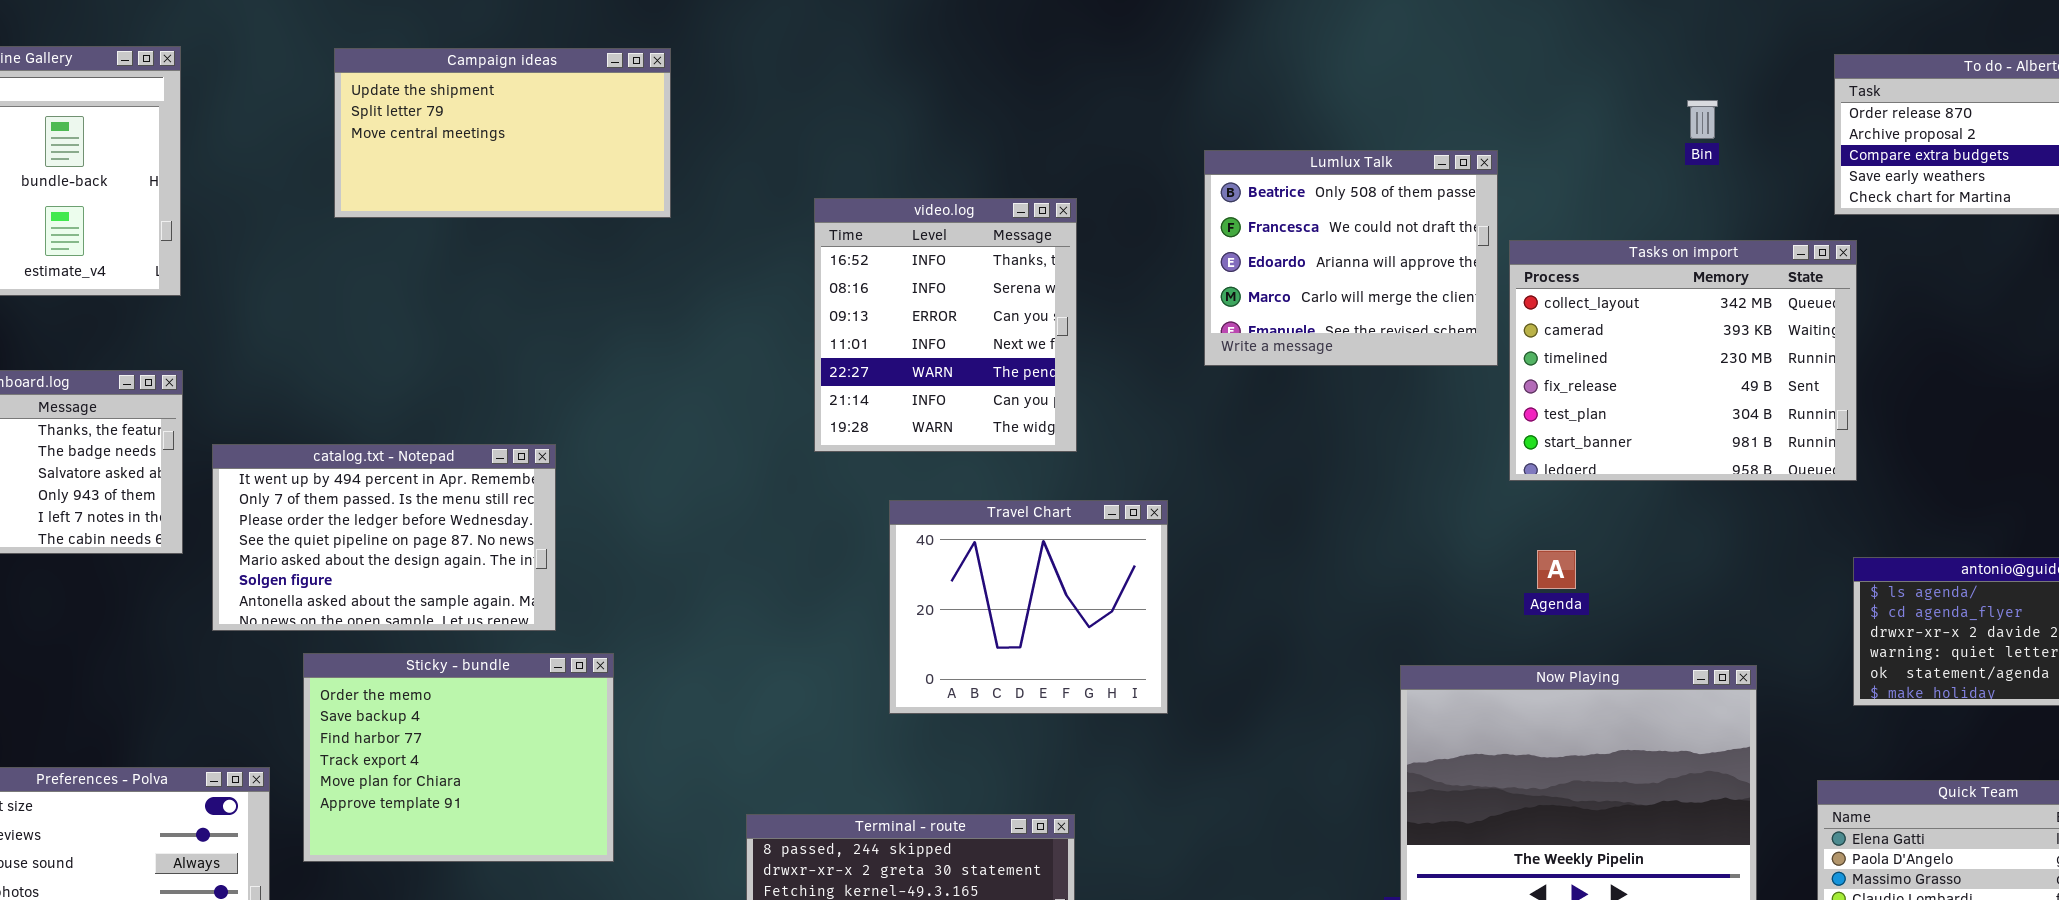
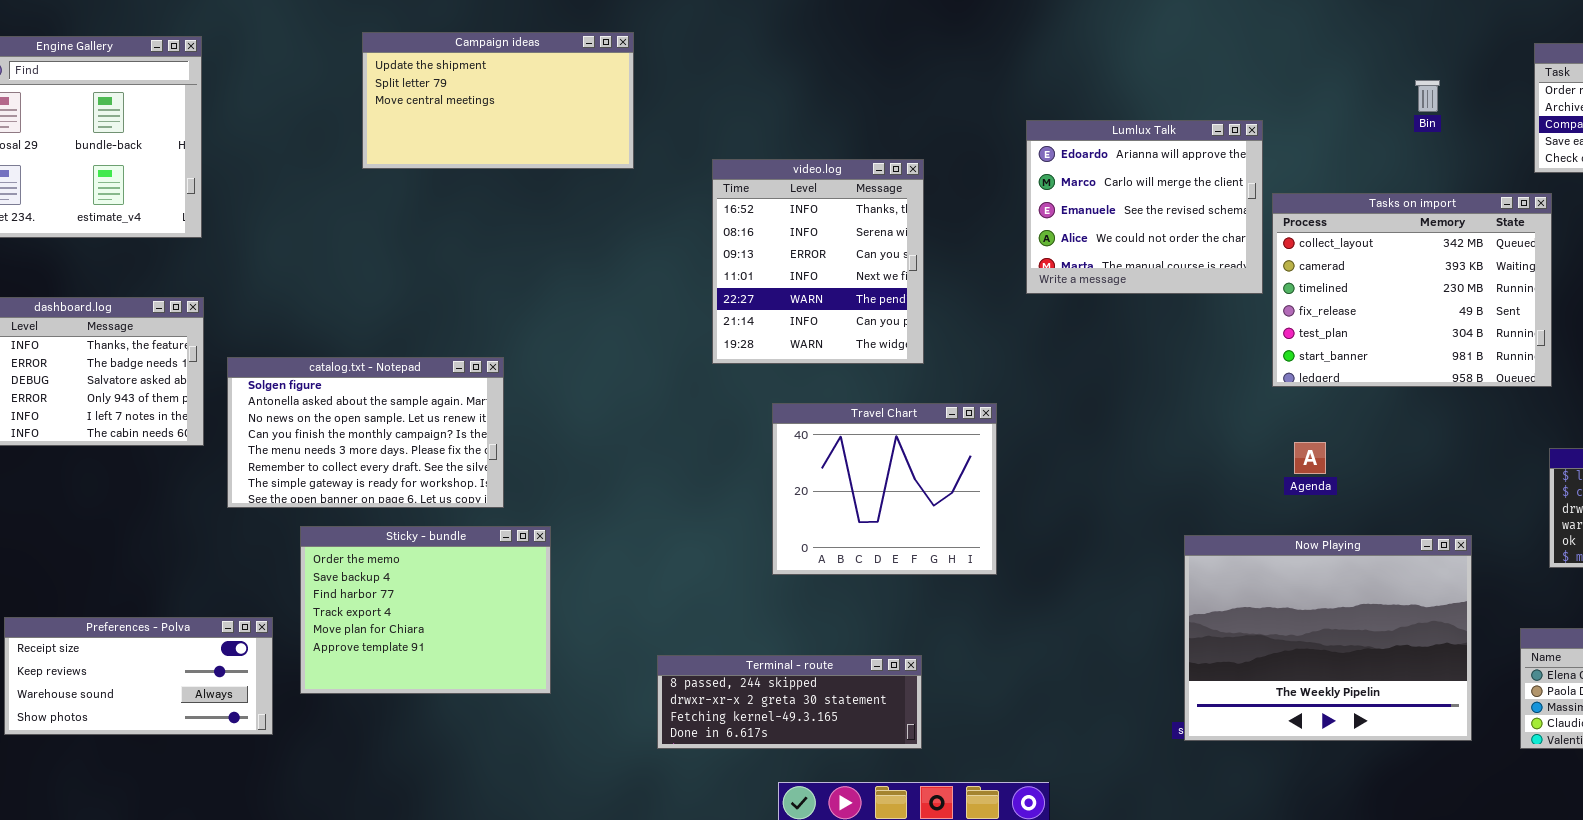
Campaign ideas: [334,48,671,218] -> [362,32,634,169], moved
Lumlux Talk: [1204,150,1498,366] -> [1026,120,1263,294], scrolled down 2 rows
catalog.txt - Notepad: [212,444,556,631] -> [227,357,504,508], scrolled down 5 rows

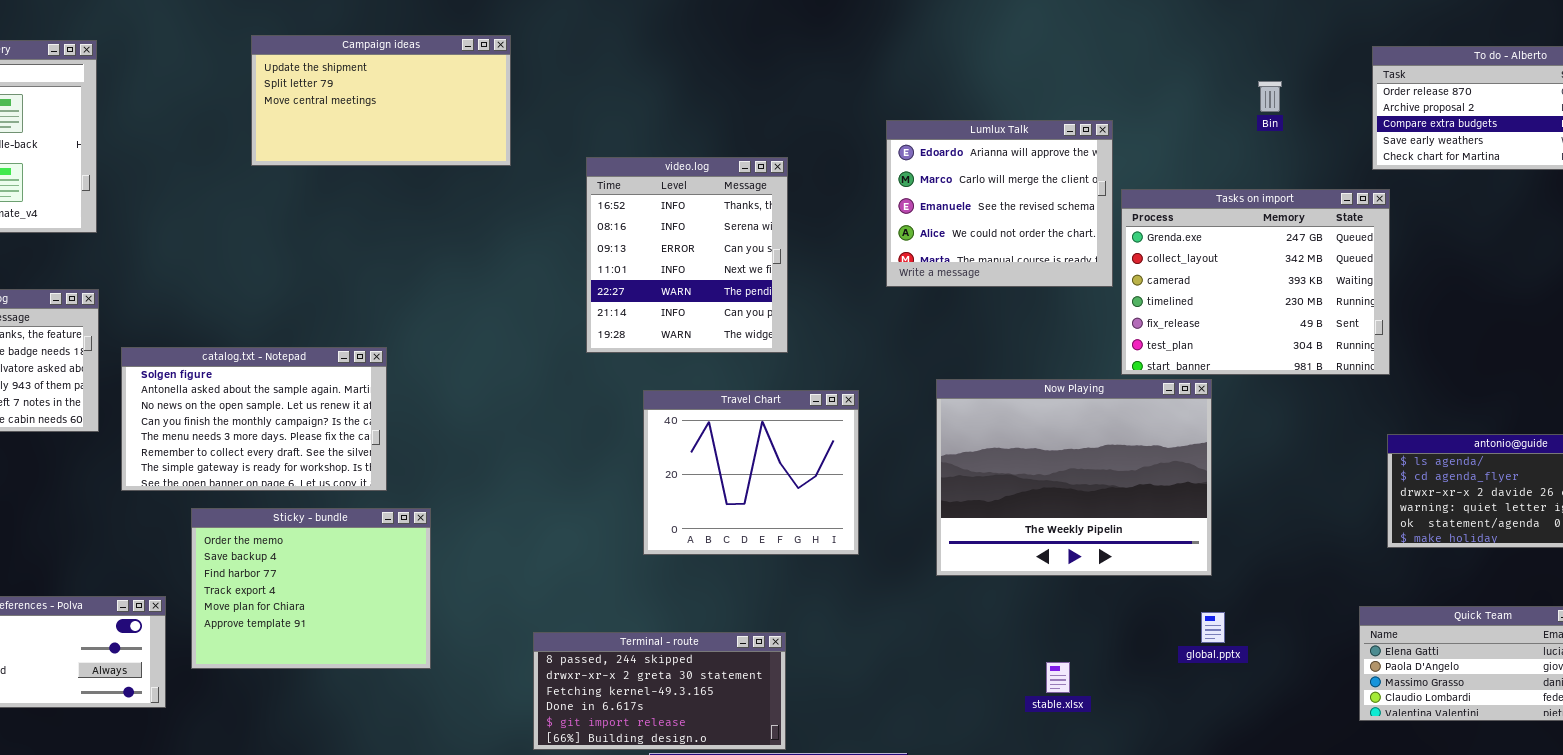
Tasks on import: [1272,193,1552,387] -> [1121,189,1390,375], scrolled up 1 row
Now Playing: [1184,535,1472,741] -> [936,379,1212,576], moved
Terminal - route: [657,655,922,749] -> [533,632,786,750], resized

